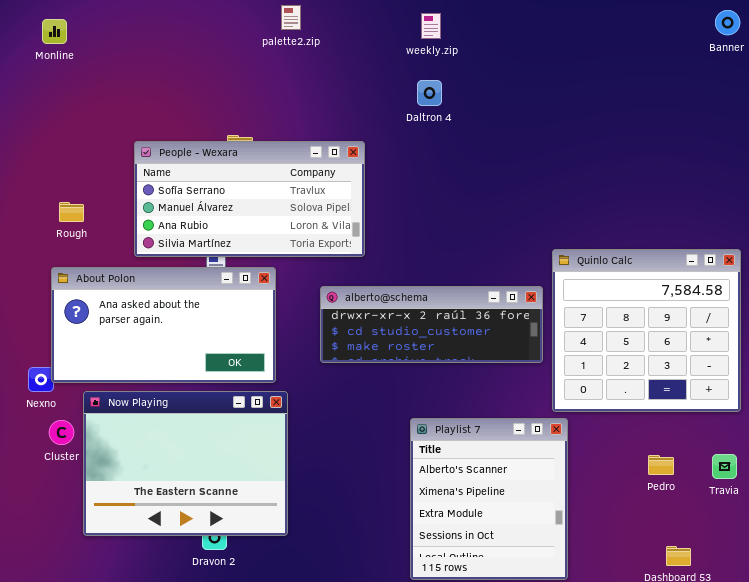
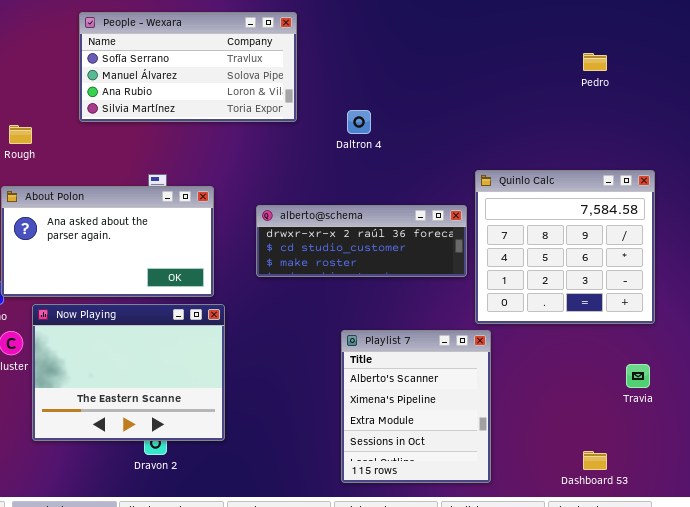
Daltron 4: [417,80,442,106] -> [347,110,371,134], moved
People - Wexara: [134,141,365,257] -> [79,12,297,122], moved
Pedro: [648,455,674,475] -> [583,53,607,71], moved

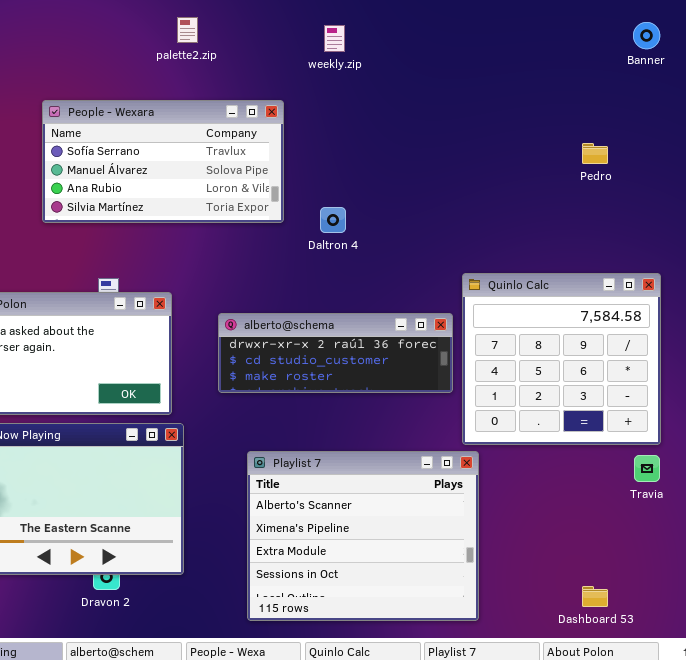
People - Wexara: [79,12,297,122] -> [42,100,284,223], moved
Playlist 7: [341,330,491,483] -> [247,451,479,621], resized
Travia: [626,364,650,388] -> [634,455,660,482], moved

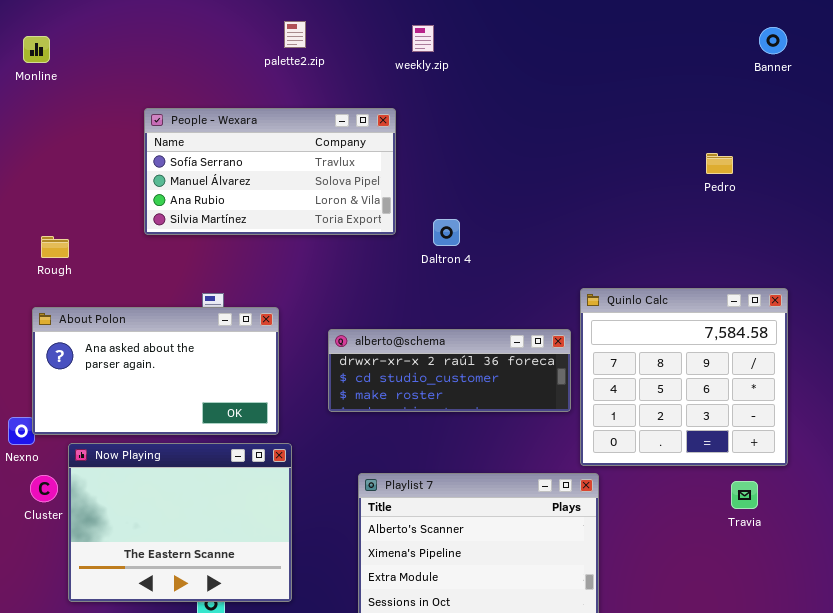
weekly.zip: [324,25,345,52] -> [412,25,434,52], moved
Travia: [634,455,660,482] -> [731,481,758,509], moved

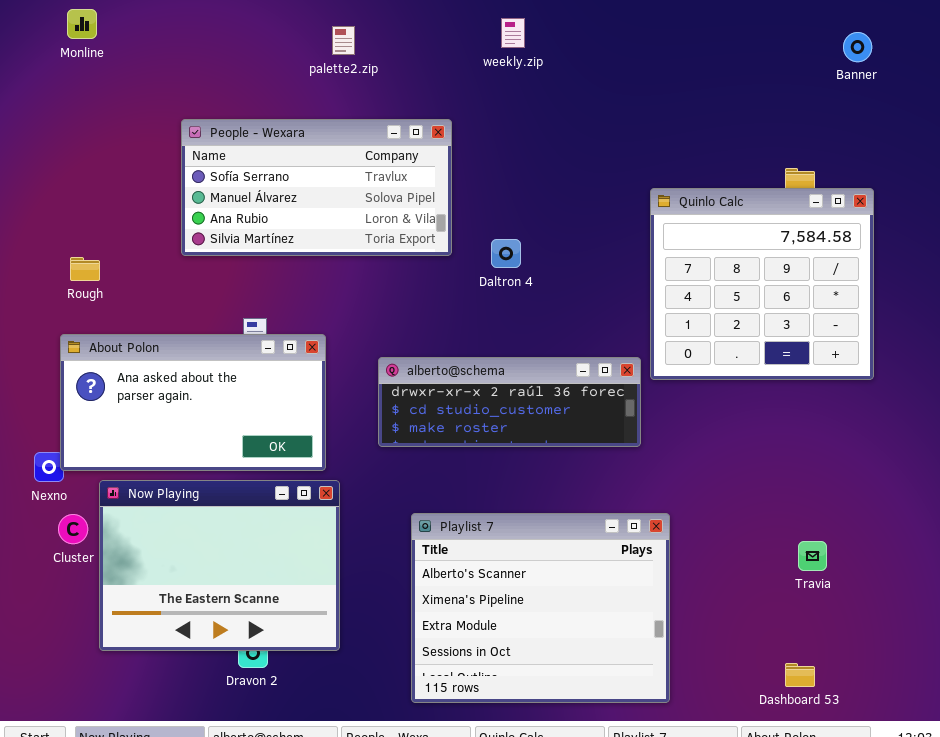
weekly.zip: [412,25,434,52] -> [501,18,525,48], moved
Monline: [23,36,50,63] -> [67,9,97,39], moved
Quinlo Calc: [580,288,788,466] -> [650,188,874,380], moved
Travia: [731,481,758,509] -> [798,541,827,571], moved

